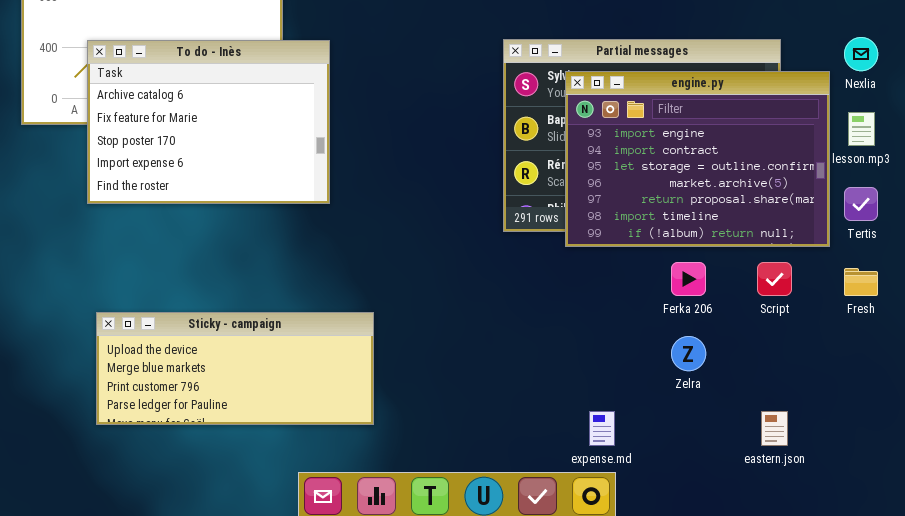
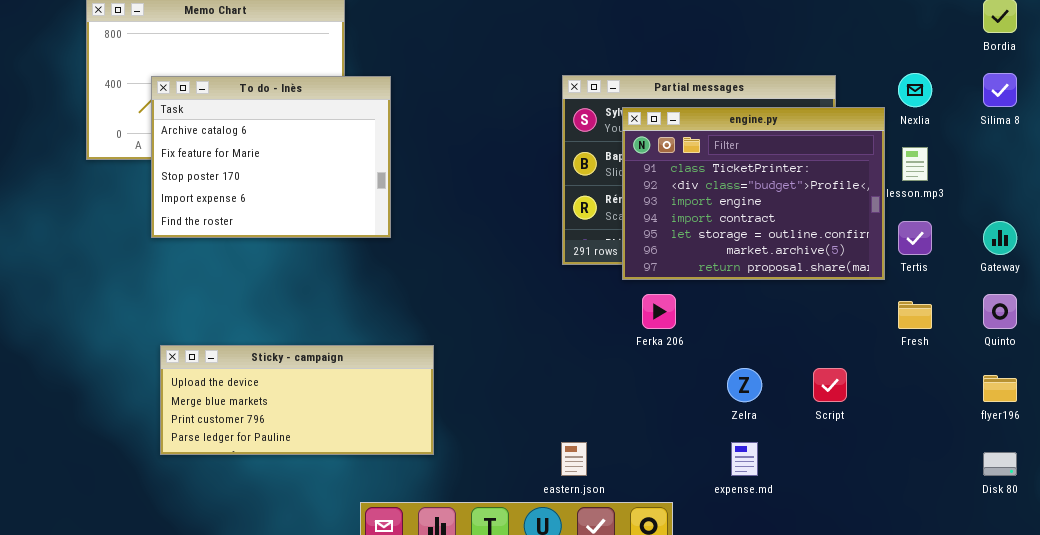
engine.py: [565,71,830,247] -> [622,107,885,280], scrolled up 2 rows
Ferka 206: [671,262,706,296] -> [642,294,676,329], moved
Script: [757,262,792,296] -> [813,368,847,402], moved
expense.md: [589,411,615,446] -> [731,442,758,476], moved
eastern.json: [761,411,788,446] -> [561,442,587,476], moved

